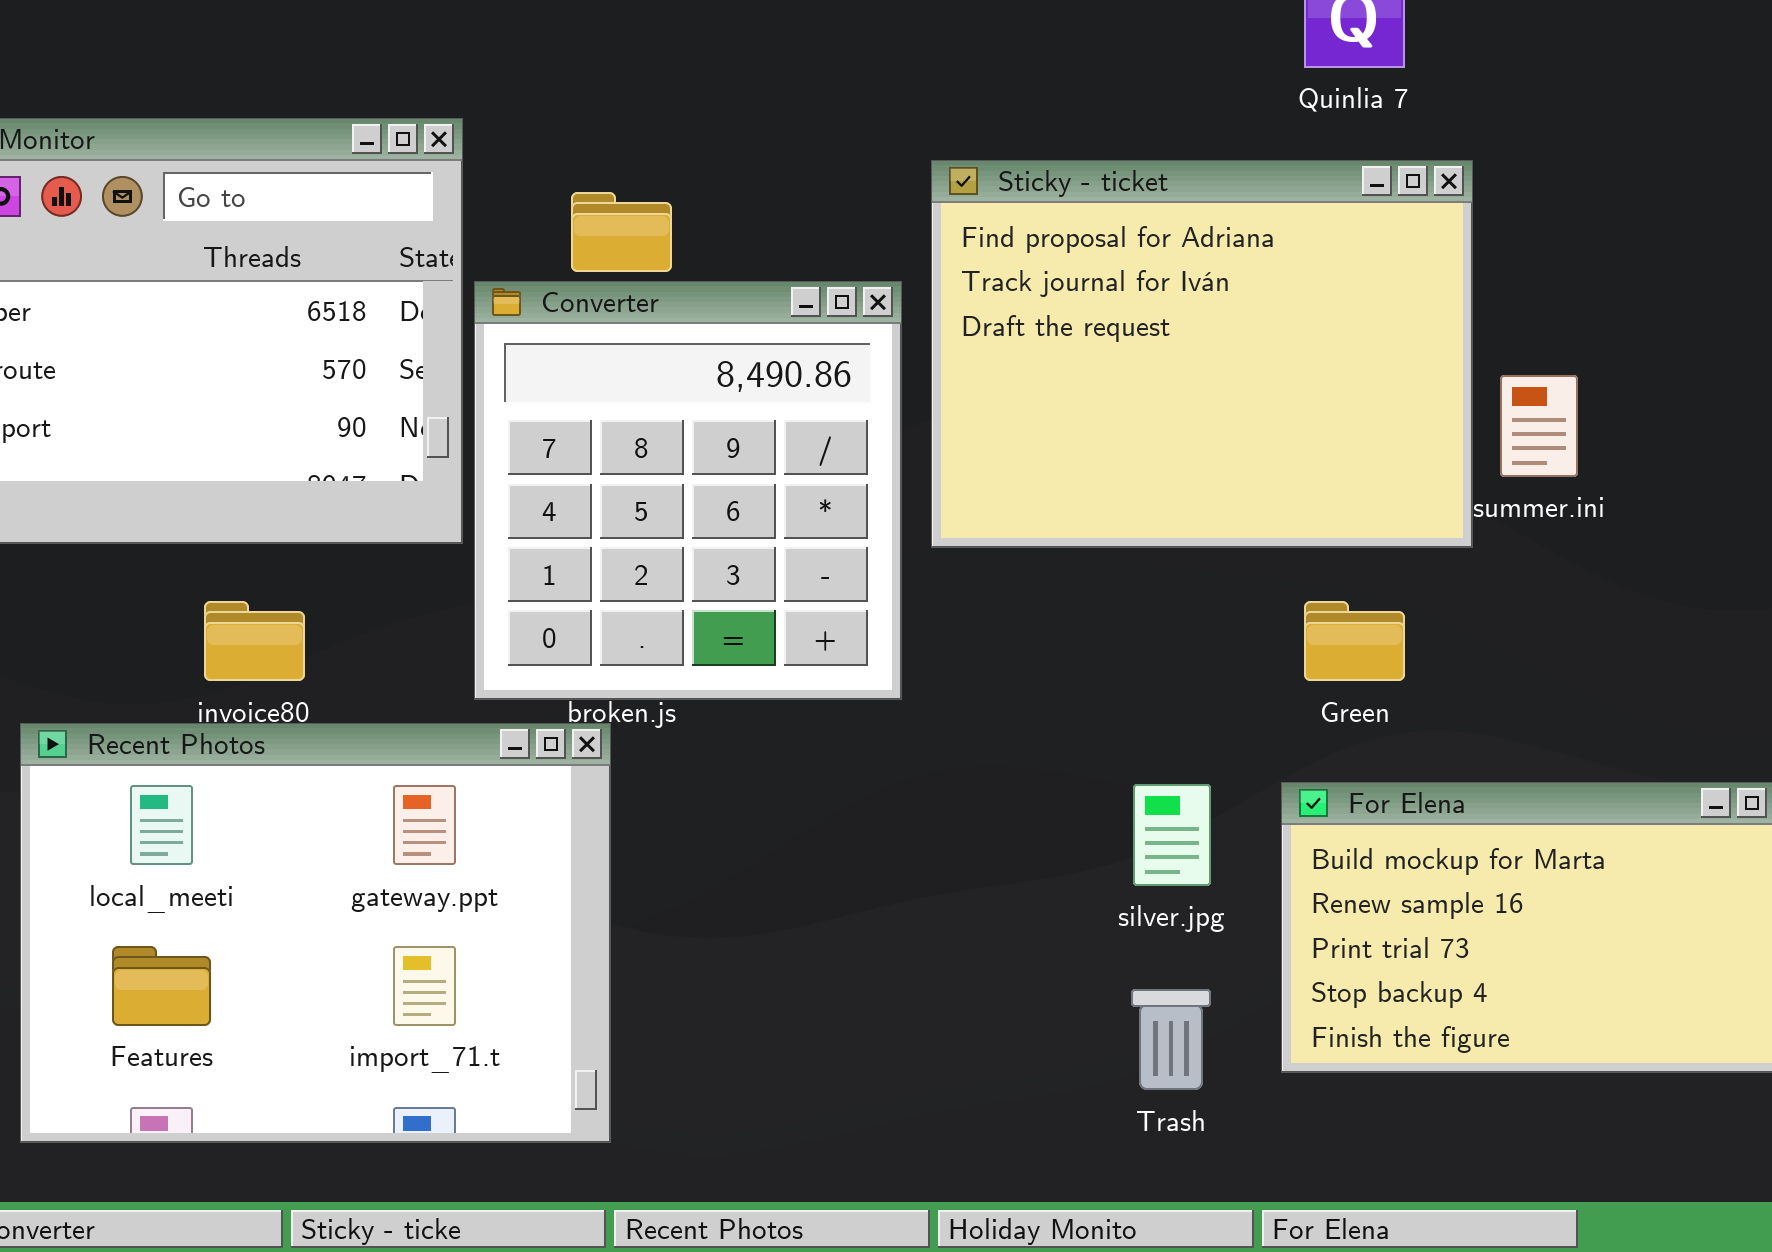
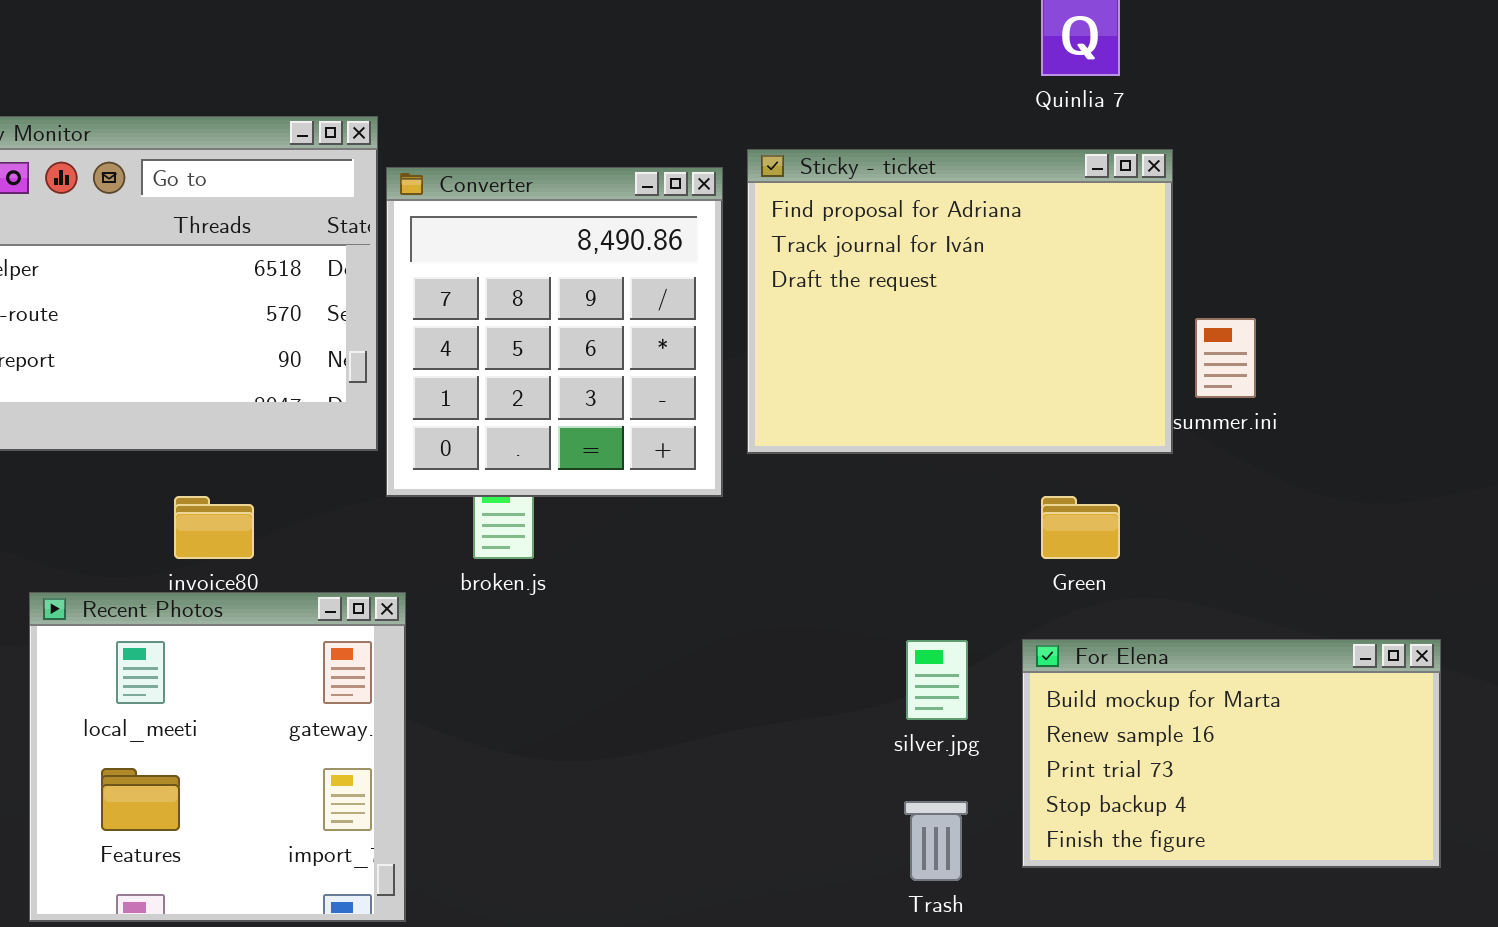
Converter: [474,281,902,700] -> [386,167,723,497], moved
Recent Photos: [20,723,611,1143] -> [29,592,406,922], resized

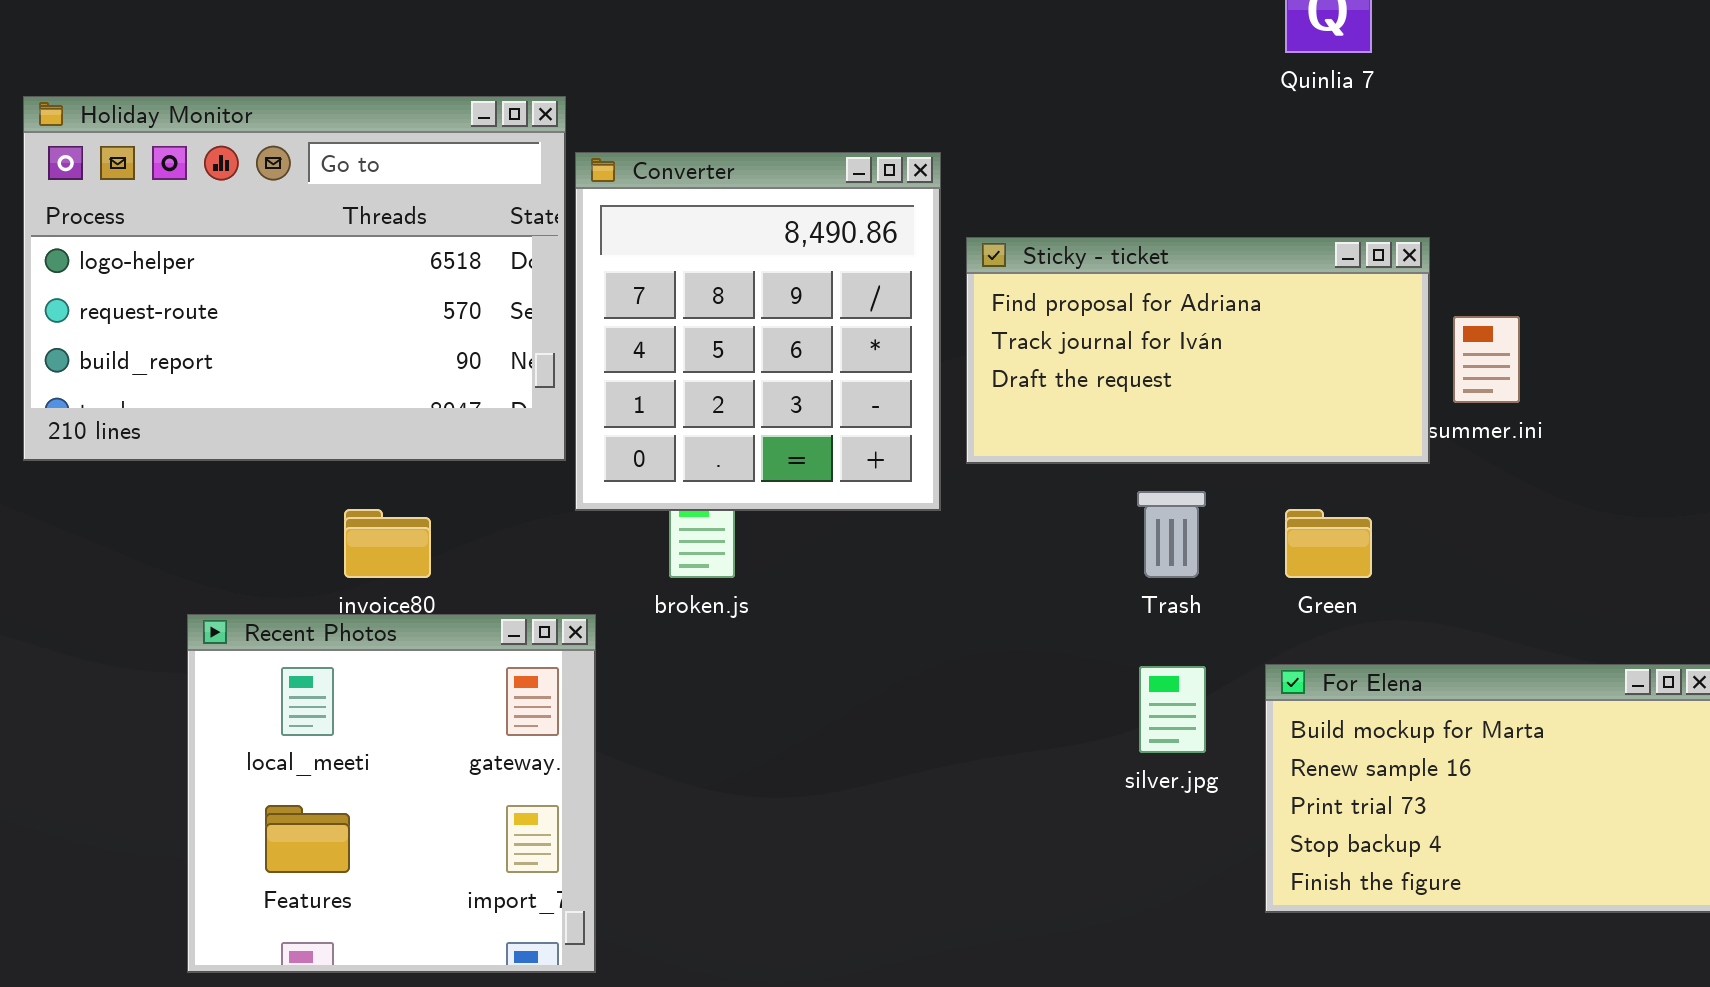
Sticky - ticket: [747,149,1173,454] -> [966,237,1430,464], resized
Trash: [904,801,968,881] -> [1137,491,1206,578], moved

